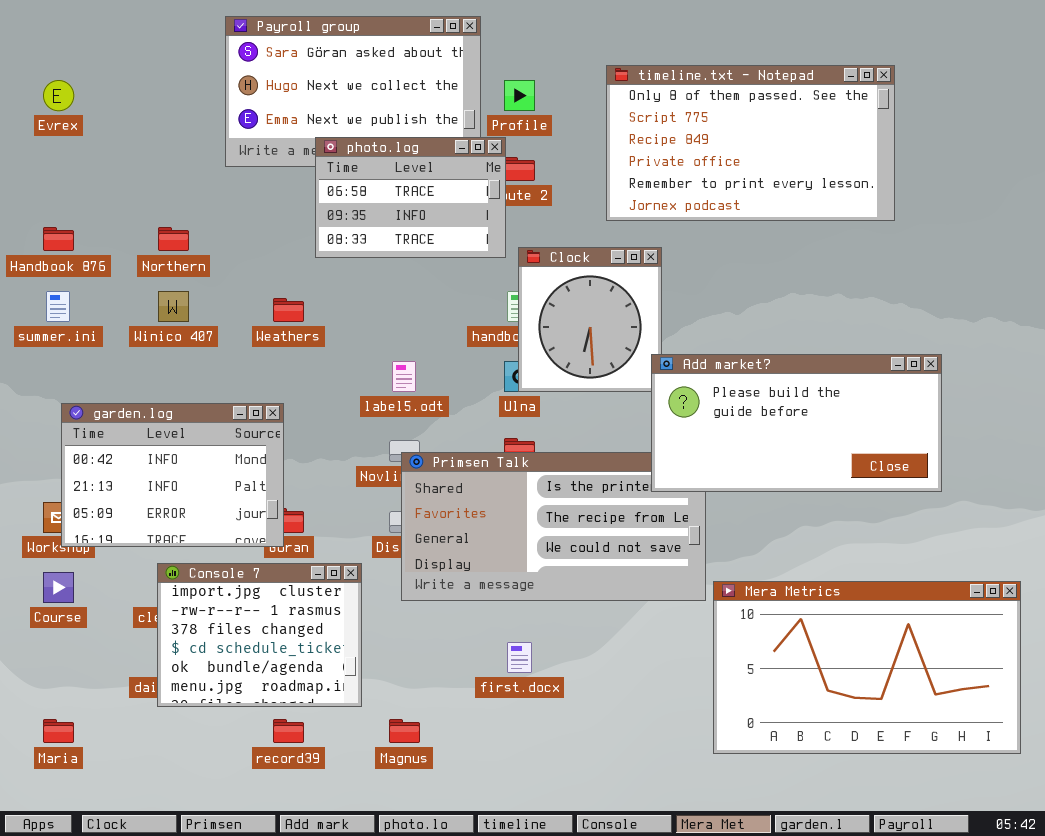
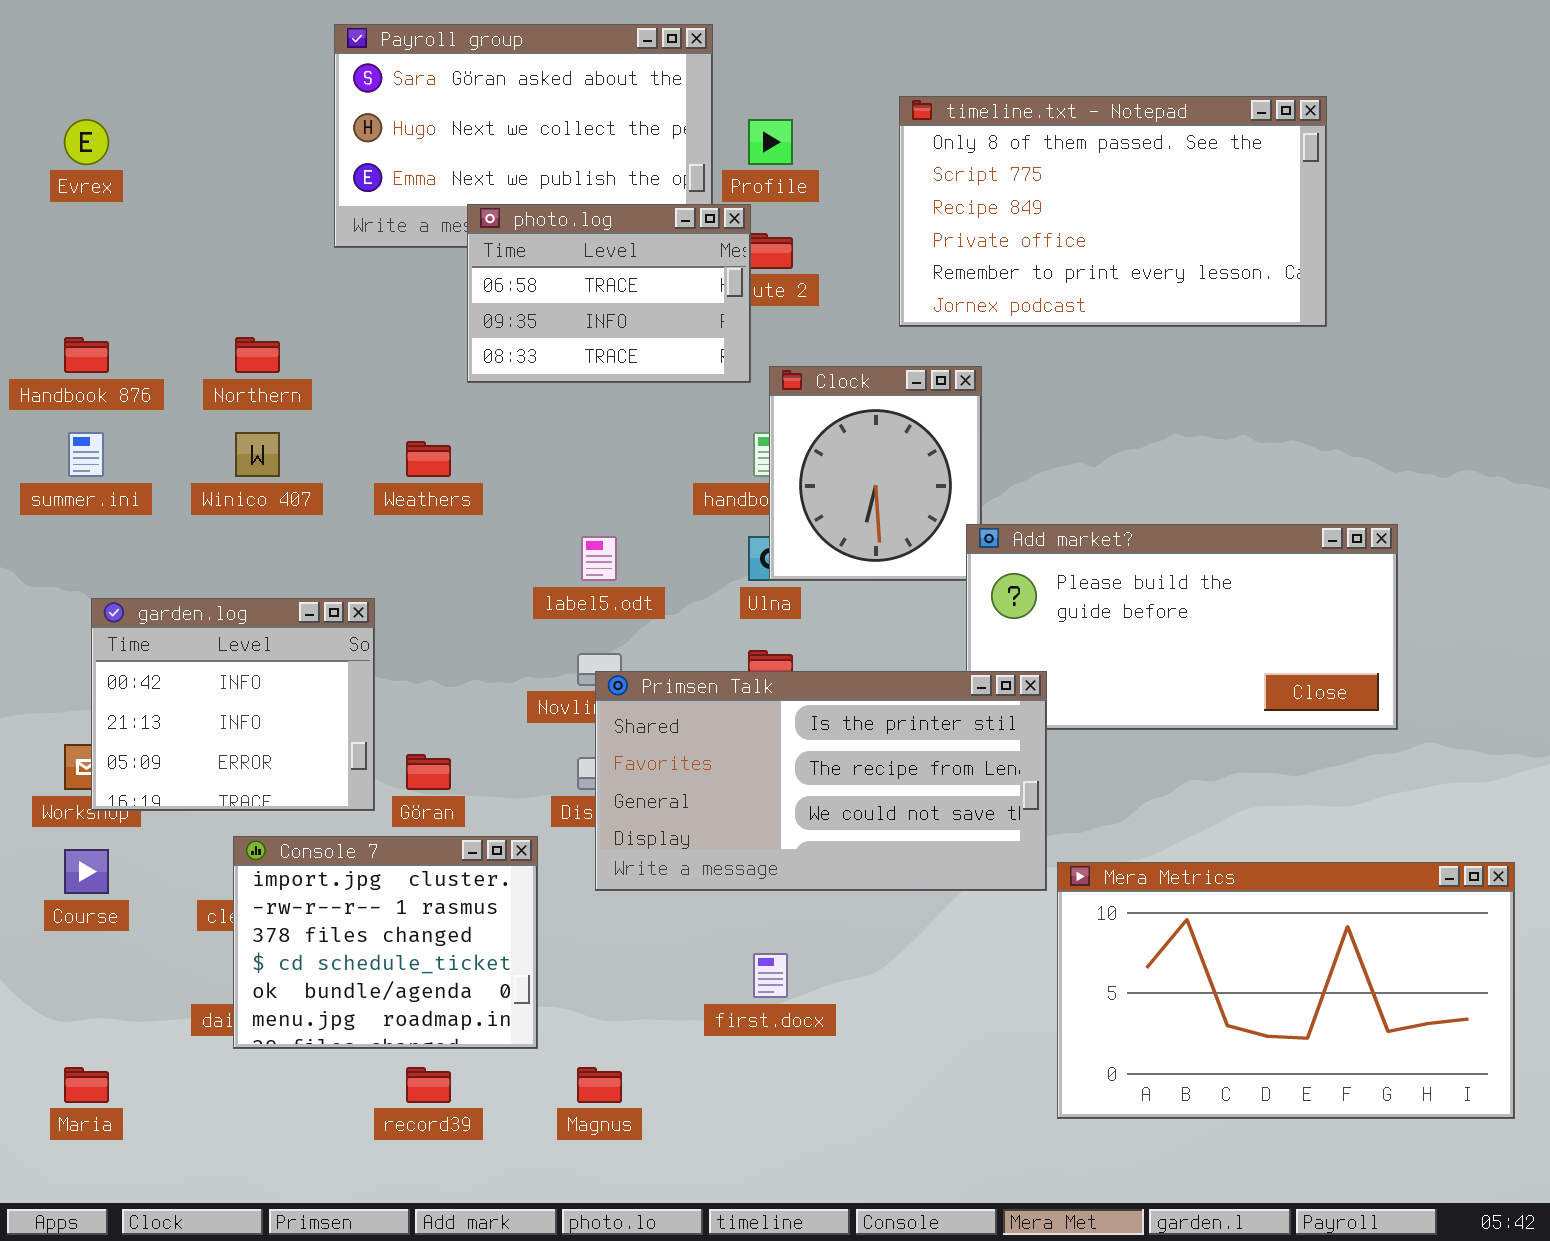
garden.log: [61,403,284,547] -> [91,598,375,811], resized
Primsen Talk: [401,452,706,601] -> [595,671,1047,891], raised

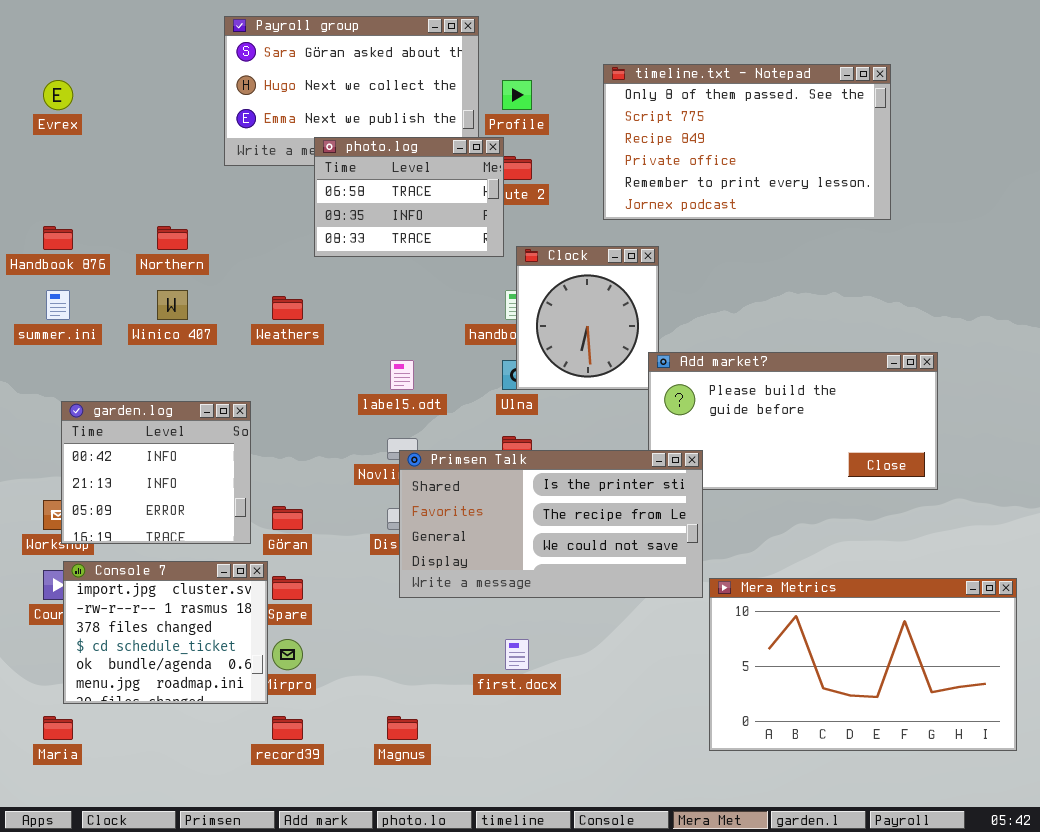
Console 7: [233,836,538,1049] -> [63,561,268,704], moved

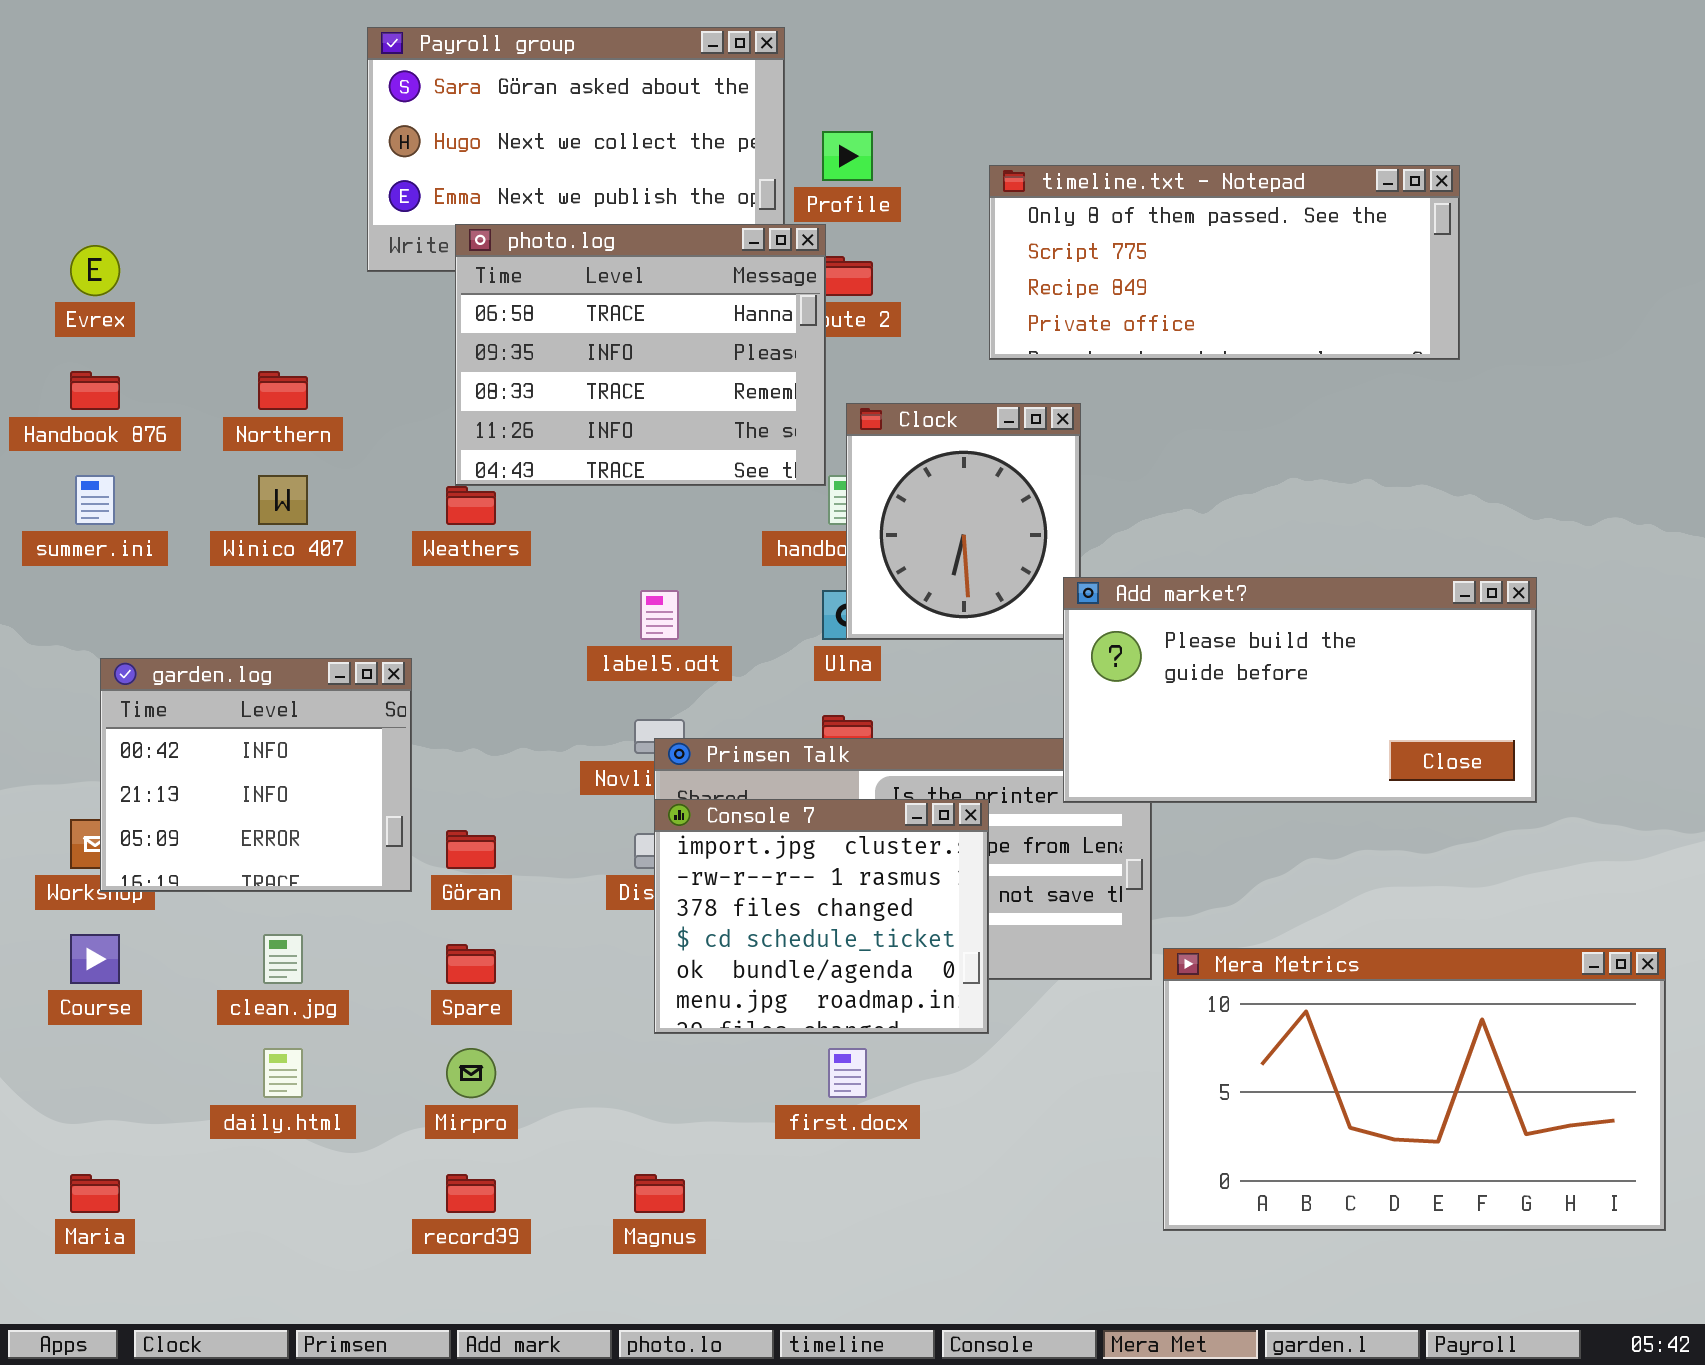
timeline.txt - Notepad: [603,64,891,220] -> [989,165,1460,360], resized
Evrex: [43,80,73,110] -> [70,245,120,296], moved
photo.log: [314,137,504,257] -> [455,224,826,486], resized
Add market?: [648,352,938,490] -> [1063,577,1537,803], raised
Console 7: [63,561,268,704] -> [654,799,989,1034], moved

